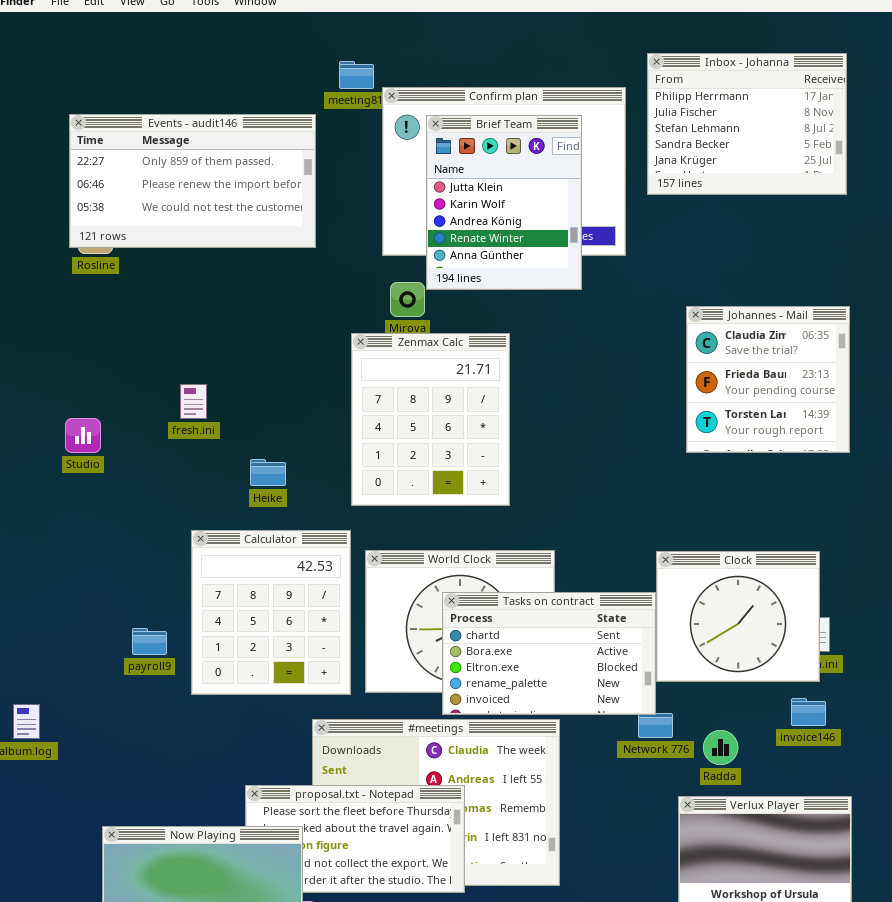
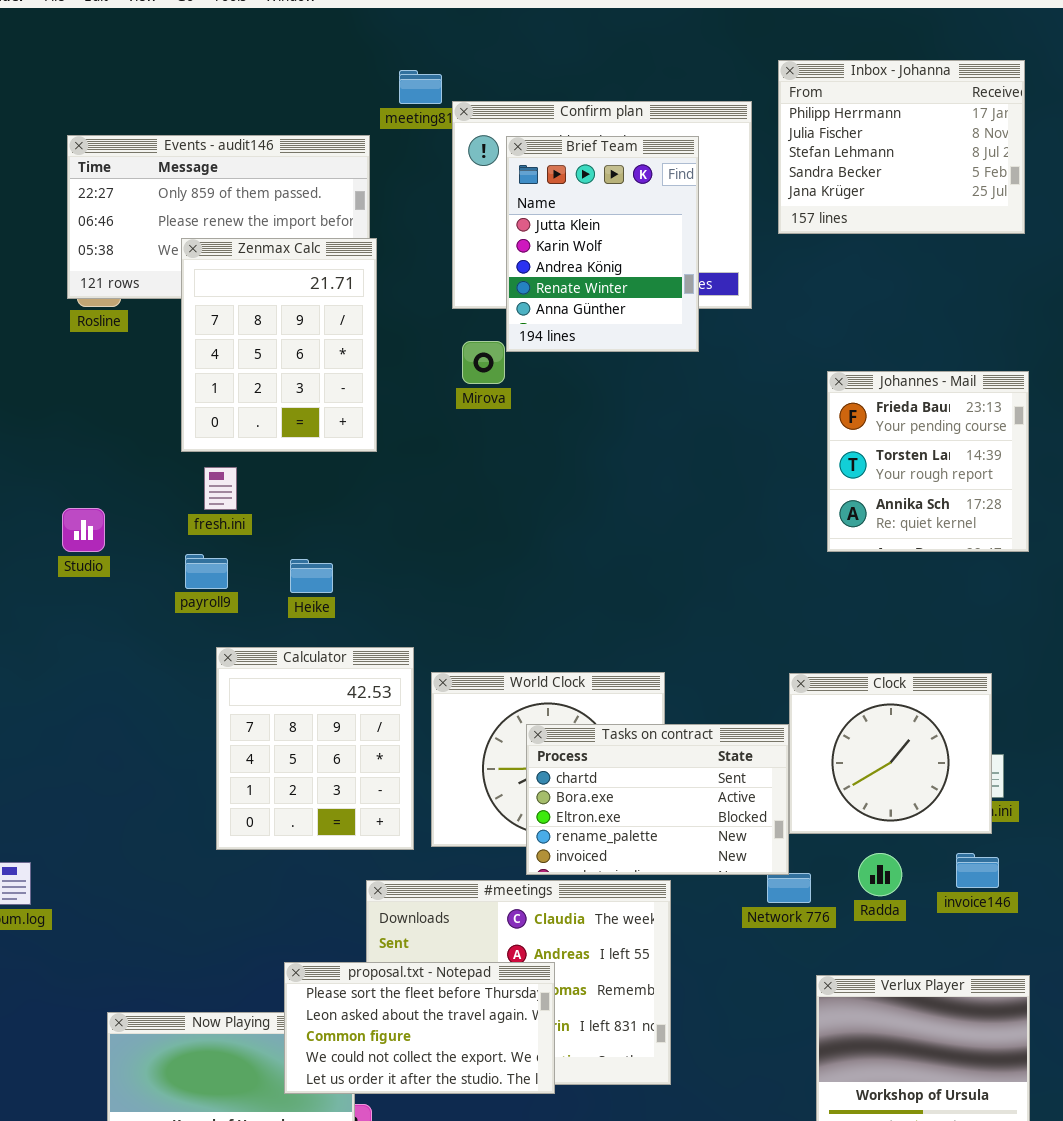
Johannes - Mail: [686,306,850,453] -> [827,371,1029,552], scrolled down 1 row
Zenmax Calc: [351,333,510,506] -> [181,238,377,452], moved
payroll9: [132,628,167,655] -> [185,554,228,589], moved
Radda: [703,730,738,765] -> [858,853,902,896], moved
proposal.txt - Notepad: [245,785,465,893] -> [284,962,555,1094], raised

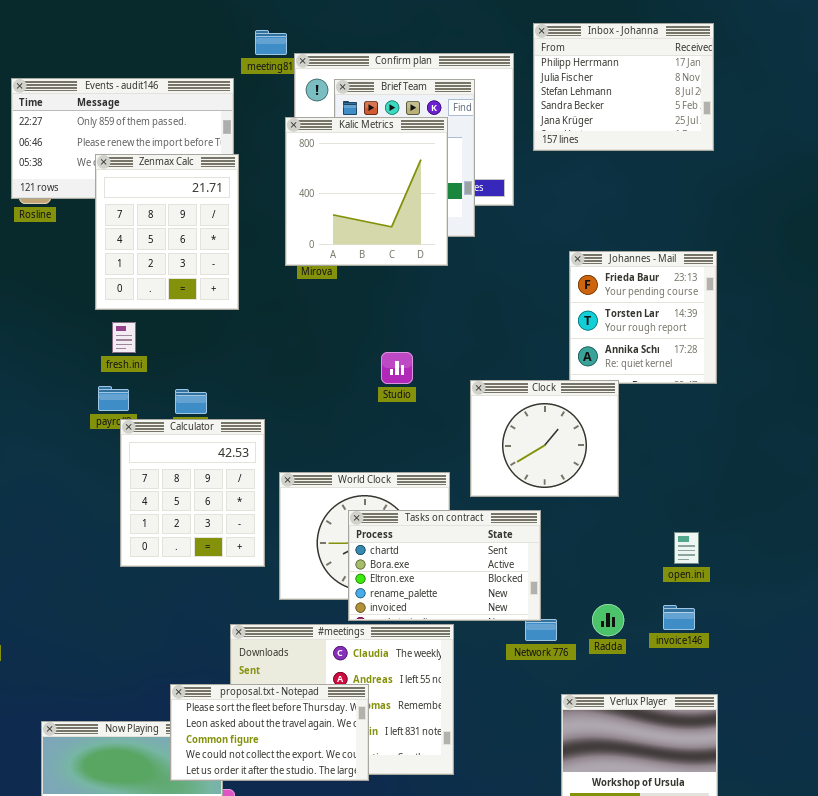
Kalic Metrics: none -> [285,117,448,266], opened
Studio: [62,508,105,552] -> [381,352,413,384], moved
Calculator: [216,647,414,850] -> [120,419,265,567], moved
Clock: [789,673,992,834] -> [470,380,619,497], moved

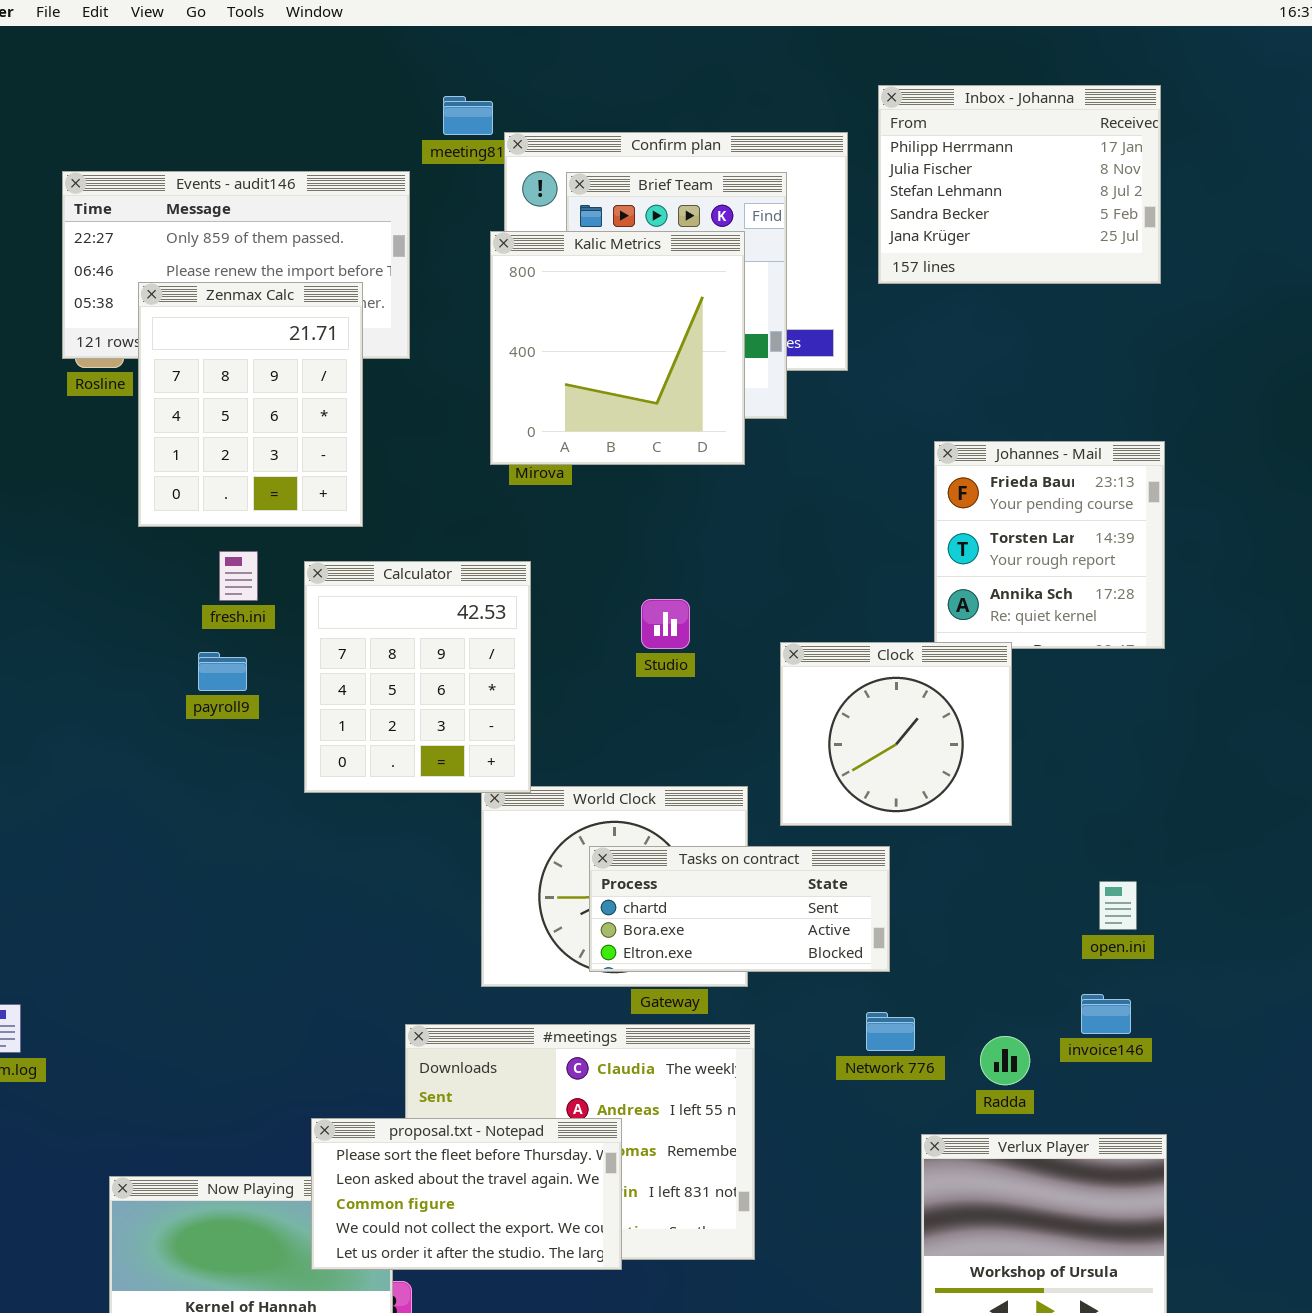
Zenmax Calc: [95,154,239,310] -> [138,282,363,527], moved
Calculator: [120,419,265,567] -> [304,561,531,793], moved
Tasks on contract: [348,510,541,621] -> [589,846,890,972], resized
Radda: [592,604,624,636] -> [980,1036,1030,1085], moved

